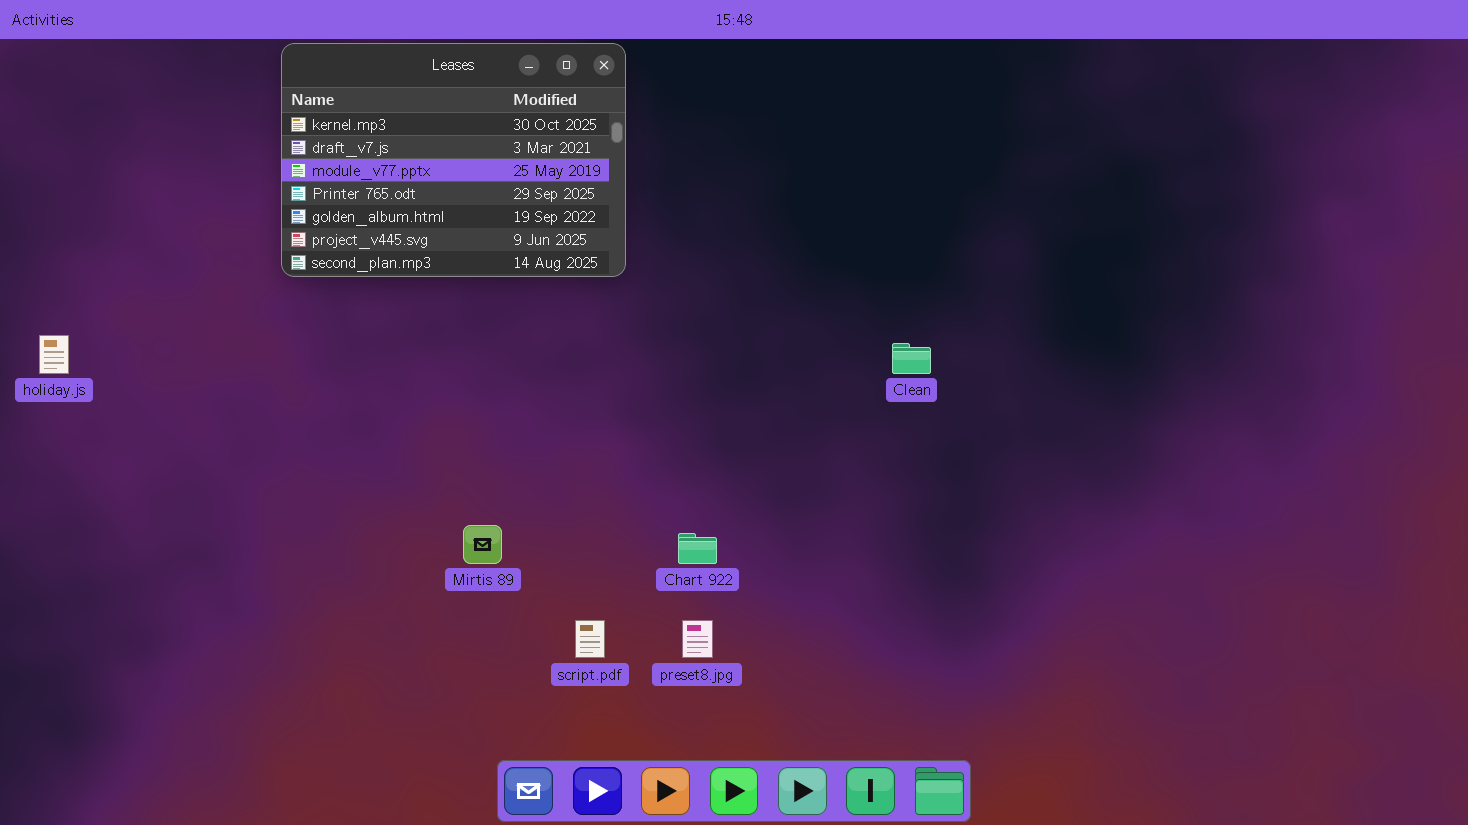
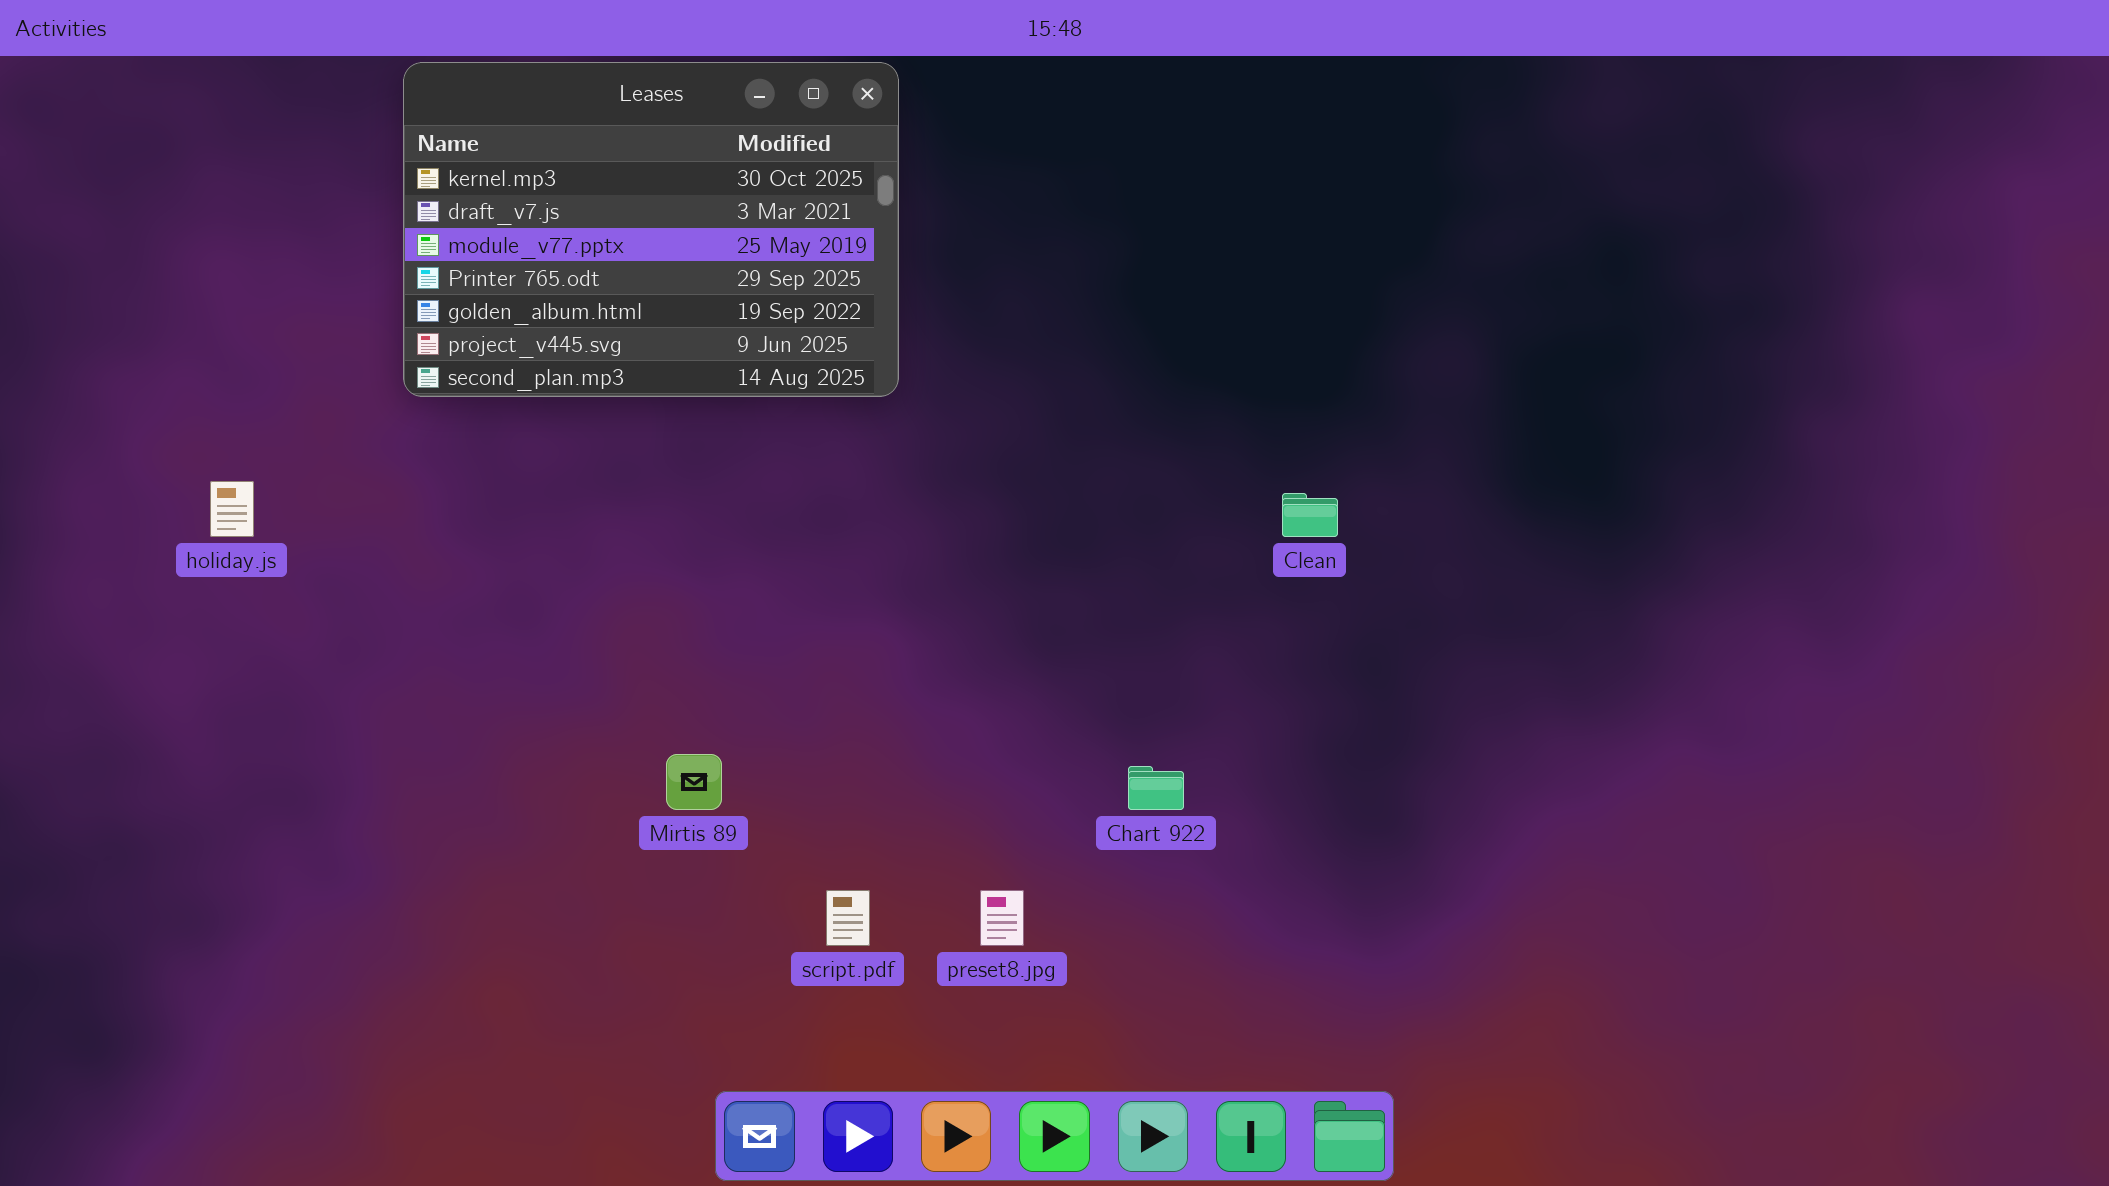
holiday.js: [39,335,69,374] -> [210,481,254,537], moved
Chart 922: [678,533,717,564] -> [1128,766,1184,810], moved

